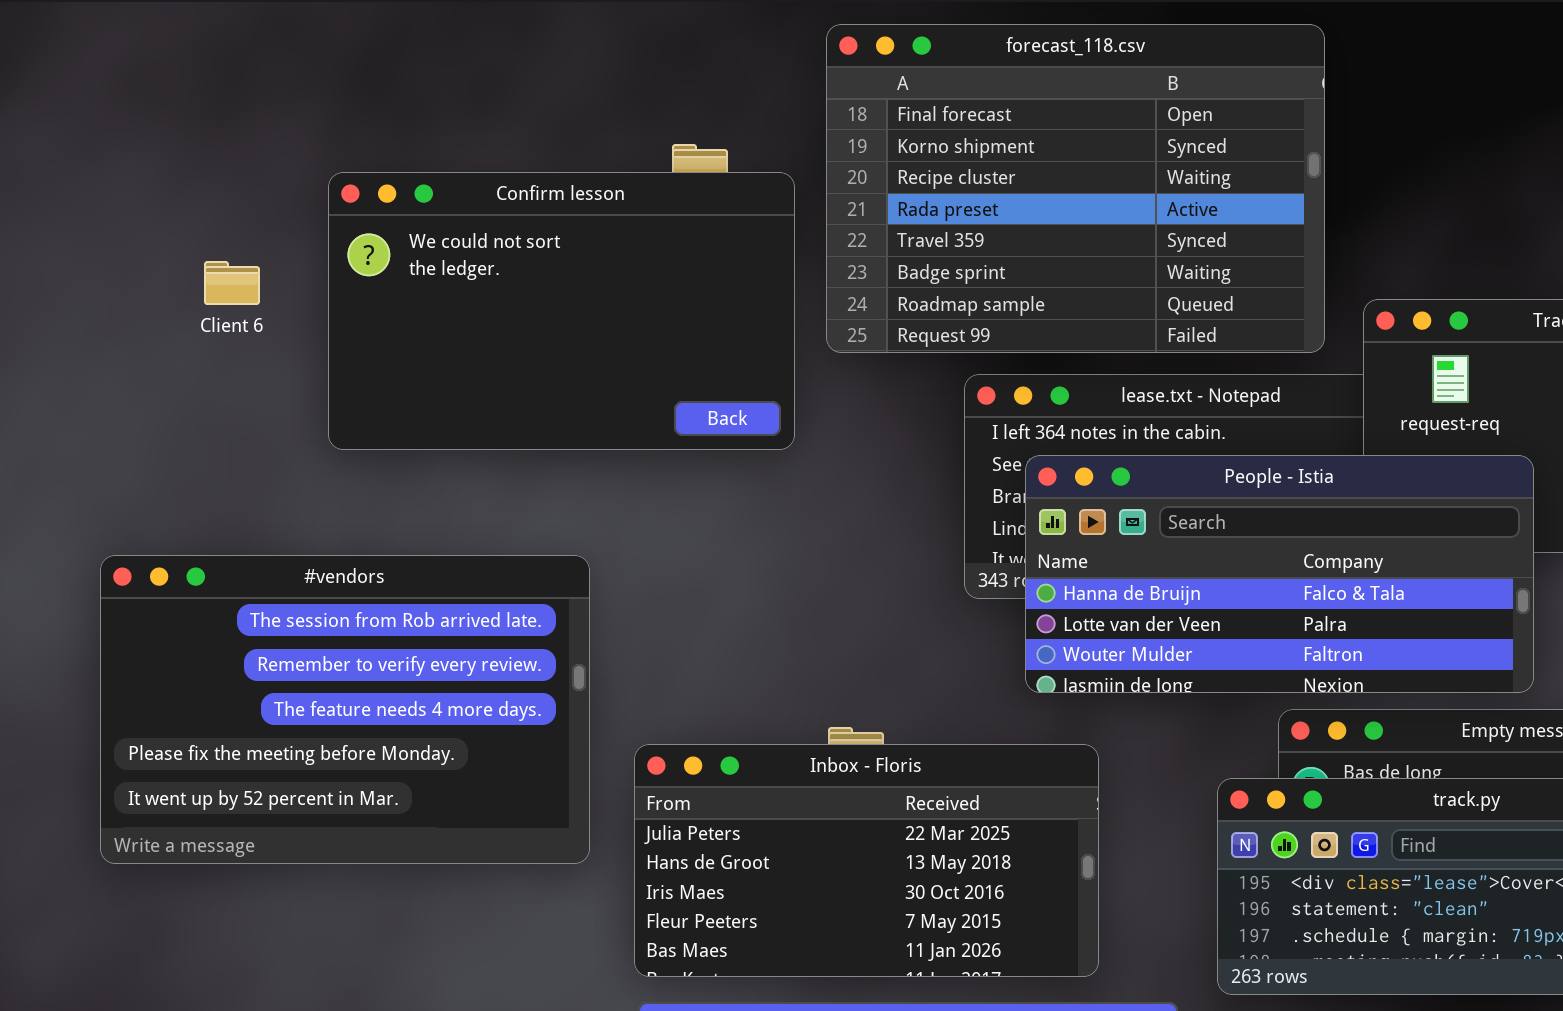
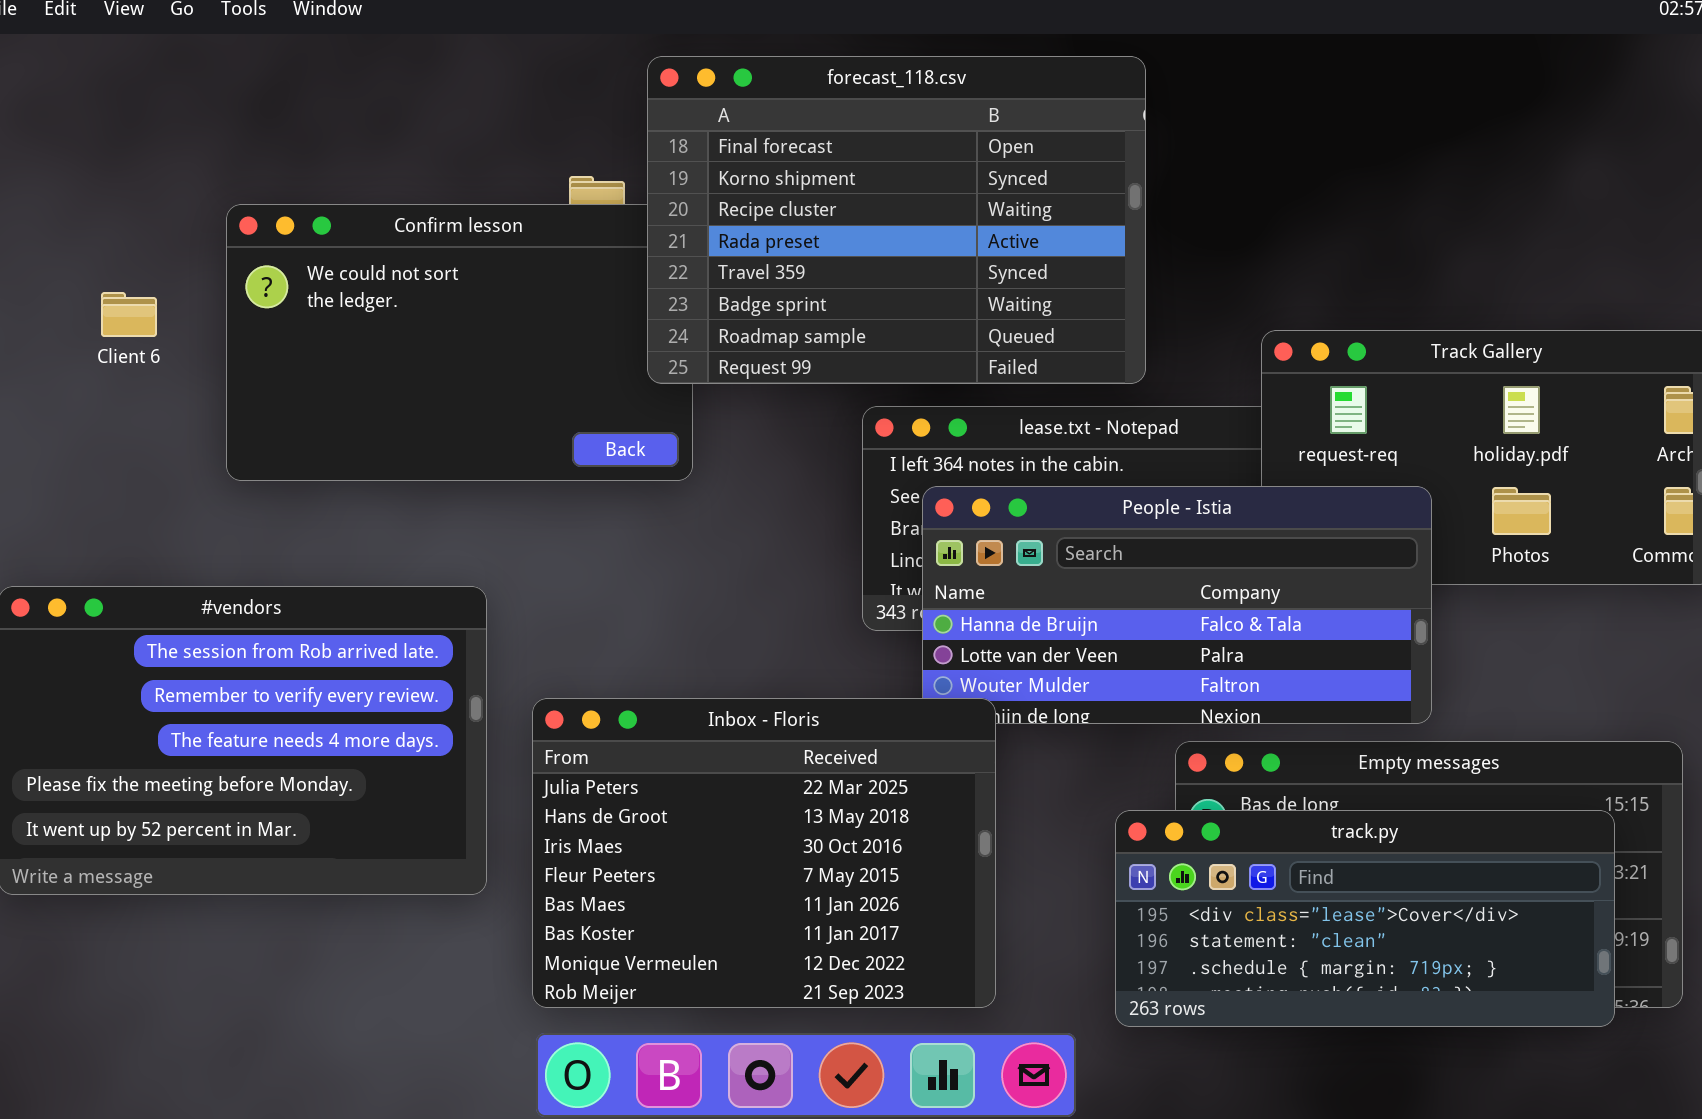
forecast_118.csv: [826,24,1325,353] -> [647,56,1146,384], moved
Inbox - Floris: [634,744,1099,977] -> [532,698,996,1008], resized

